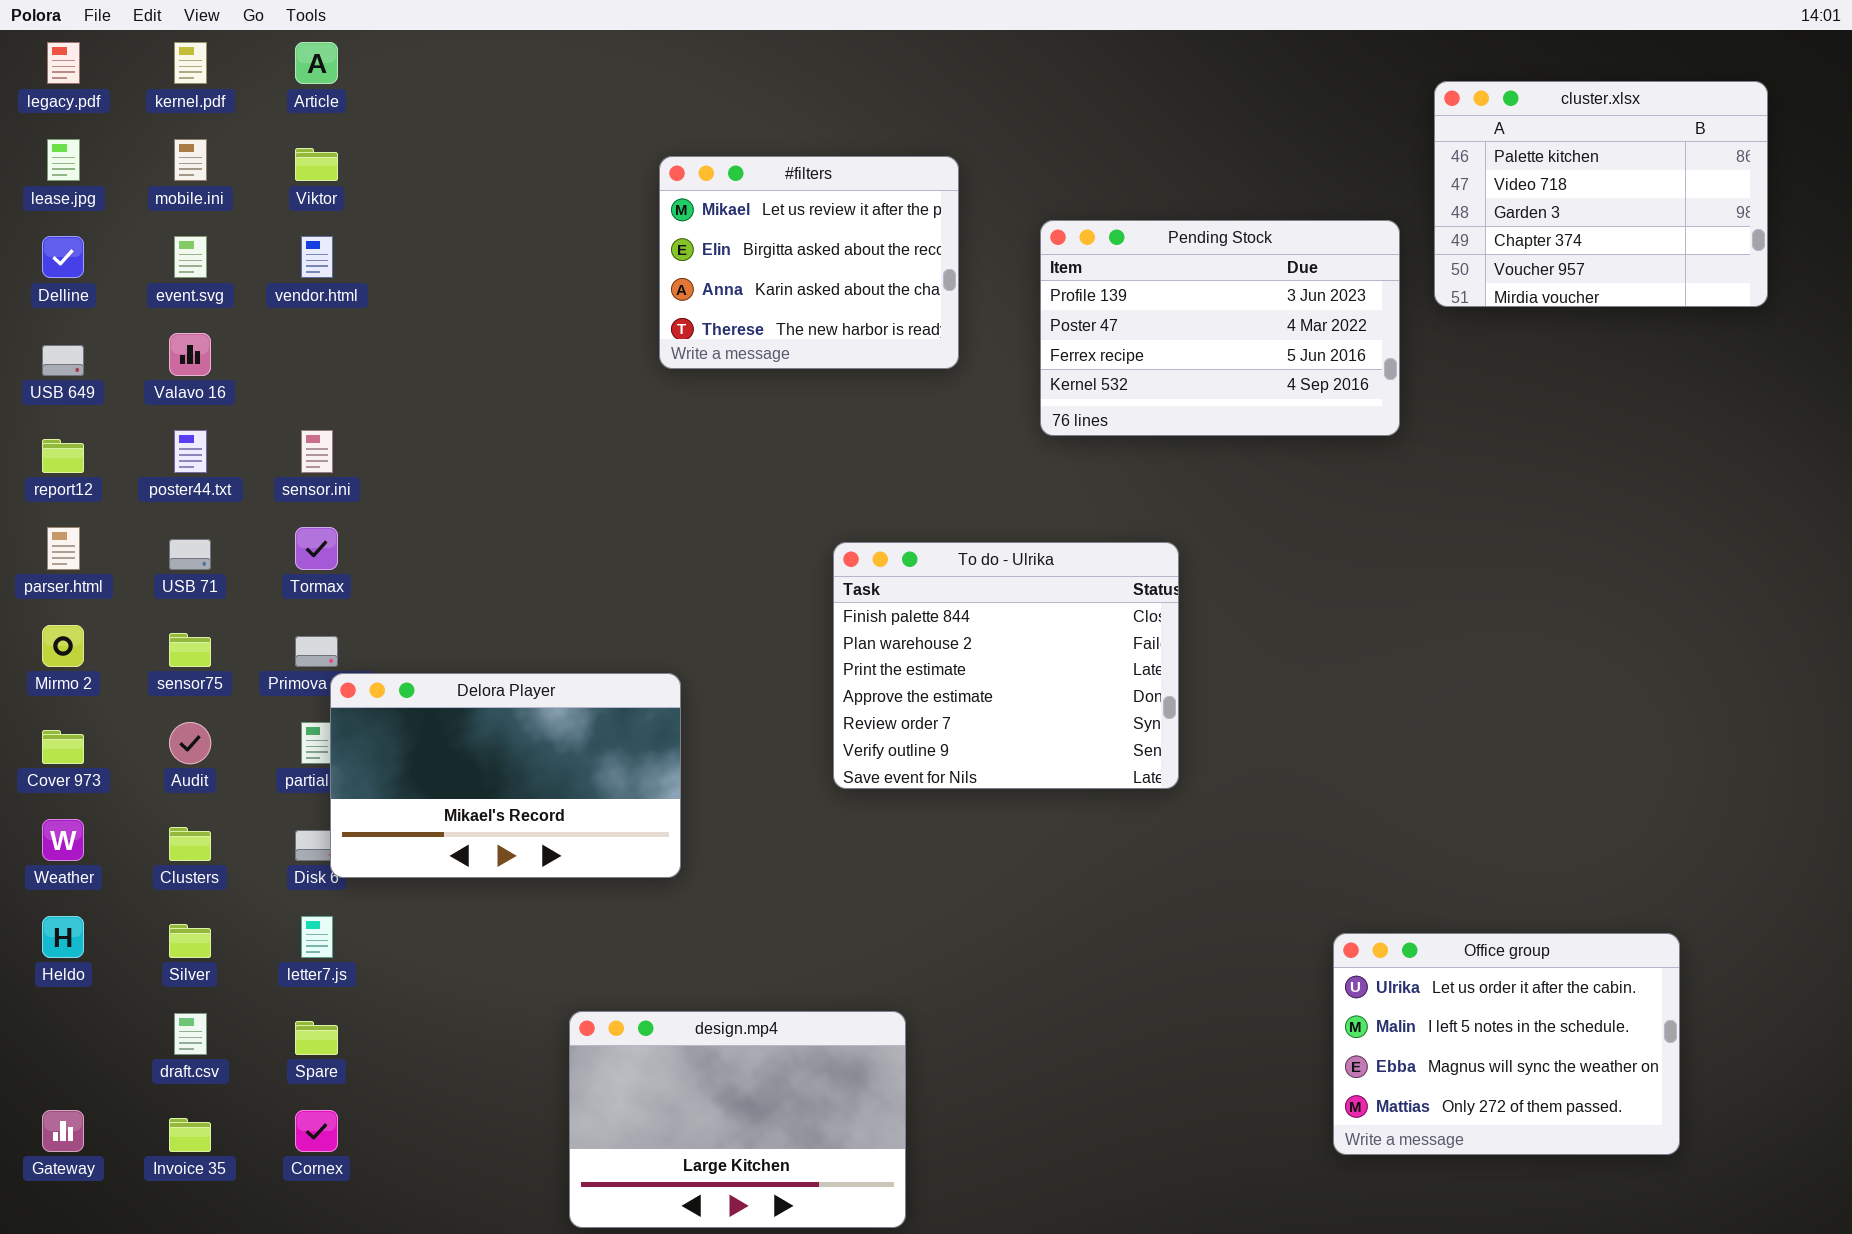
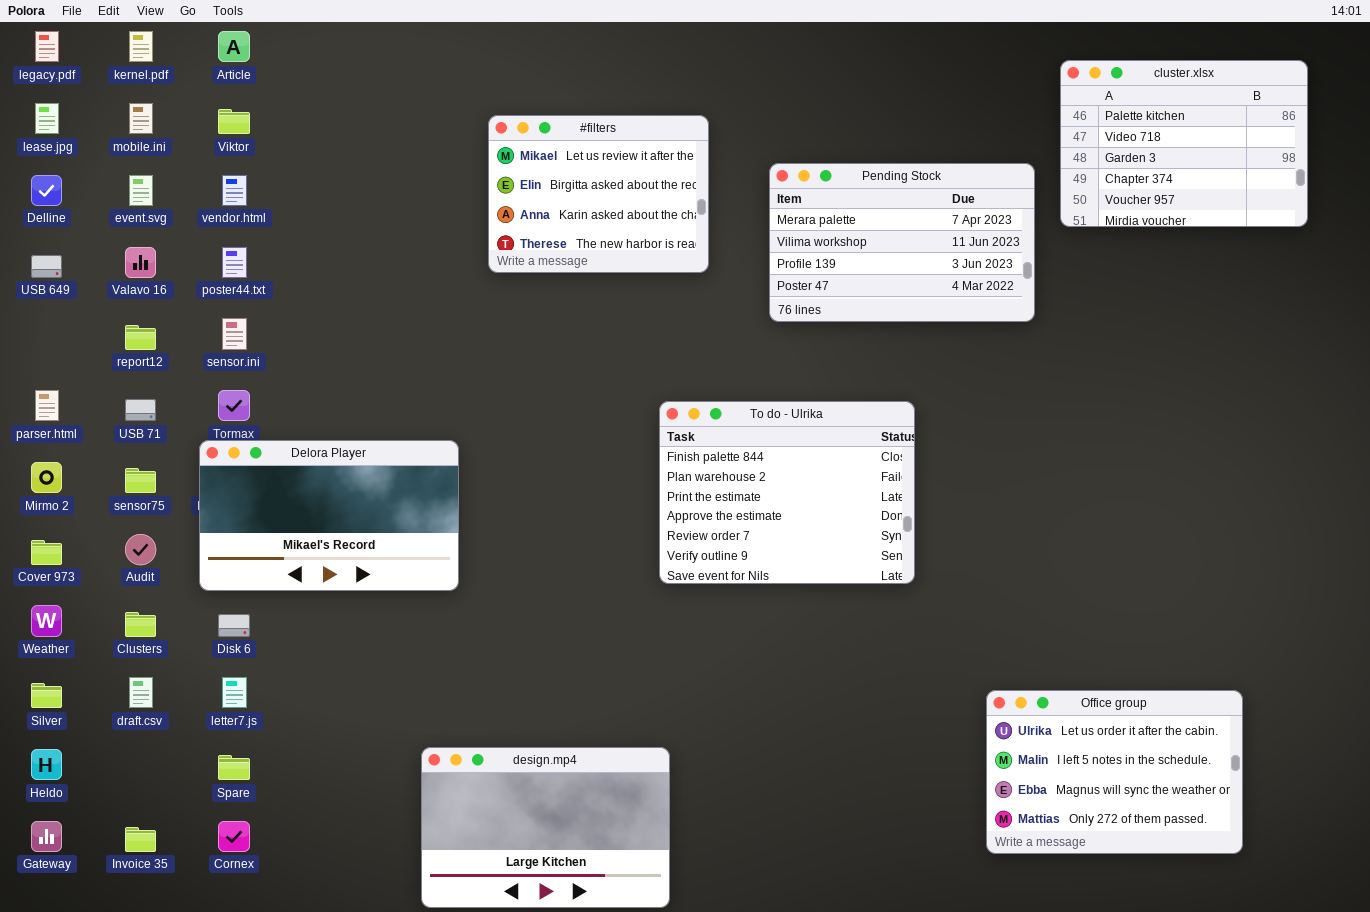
Pending Stock: [1040,220,1400,436] -> [769,163,1035,322], scrolled up 2 rows
poster44.txt: [174,430,207,473] -> [222,247,247,278], moved
report12: [42,439,84,473] -> [125,325,156,350], moved
To do - Ulrika: [833,542,1179,789] -> [659,401,915,584], moved
Delora Player: [330,673,681,878] -> [199,440,459,591], moved
Heldo: [42,916,84,958] -> [31,749,62,780], moved
Silver: [169,924,211,958] -> [31,683,62,708], moved
draft.csv: [174,1013,207,1055] -> [129,677,153,708], moved

